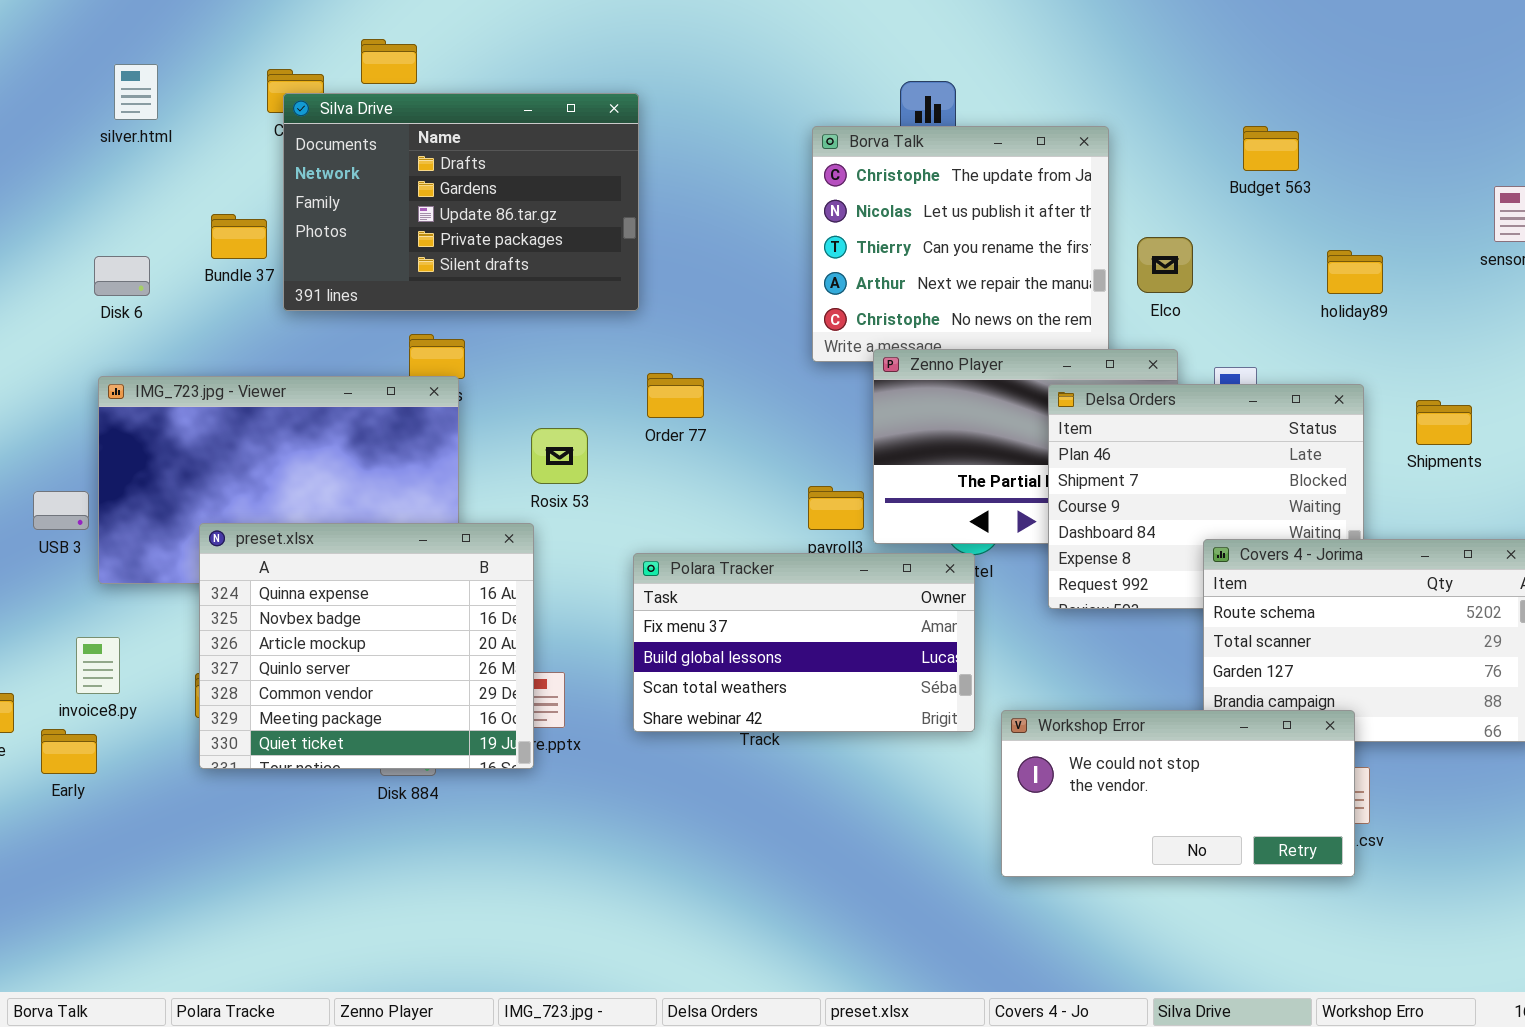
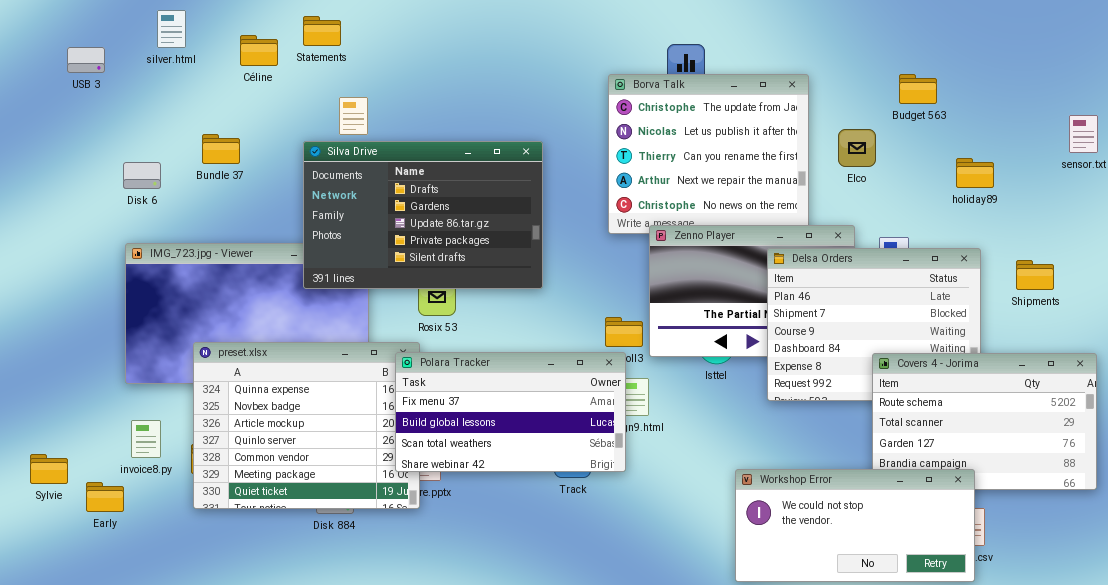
silver.html: [114,64,158,120] -> [157,10,186,48], moved
Silva Drive: [283,93,639,311] -> [303,141,543,289], moved
Elco: [1137,237,1193,293] -> [838,129,876,167], moved
USB 3: [33,491,89,530] -> [67,47,105,73], moved
Polara Tracker: [633,553,975,732] -> [395,352,626,472], moved
invoice8.py: [76,637,120,694] -> [131,420,161,458], moved

